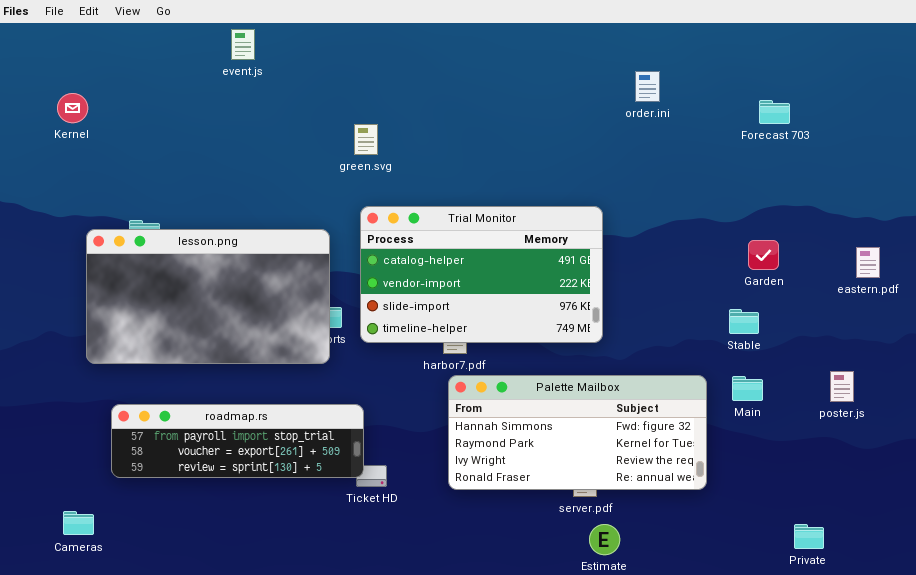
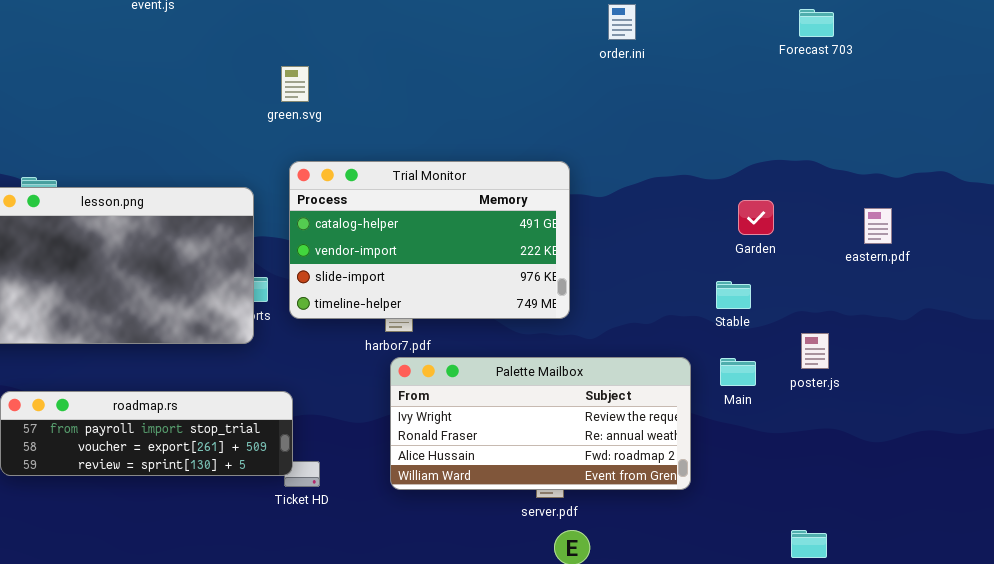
Forecast 703: [759,100,790,124] -> [799,9,834,37], moved
poster.js: [830,371,854,402] -> [801,333,829,369], moved
Palette Mailbox: [448,375,707,490] -> [390,357,691,490], scrolled down 2 rows

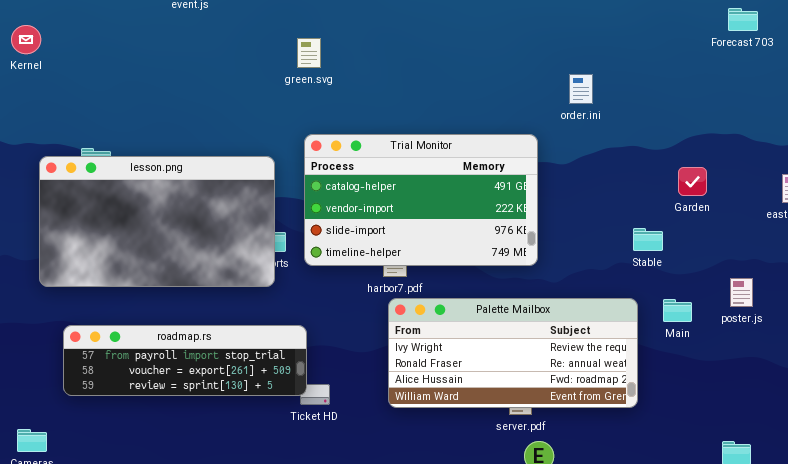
order.ini: [608,4,636,40] -> [569,74,593,104], moved
green.svg: [281,66,309,102] -> [297,38,321,68], moved
Stable: [716,281,751,309] -> [633,228,663,251], moved

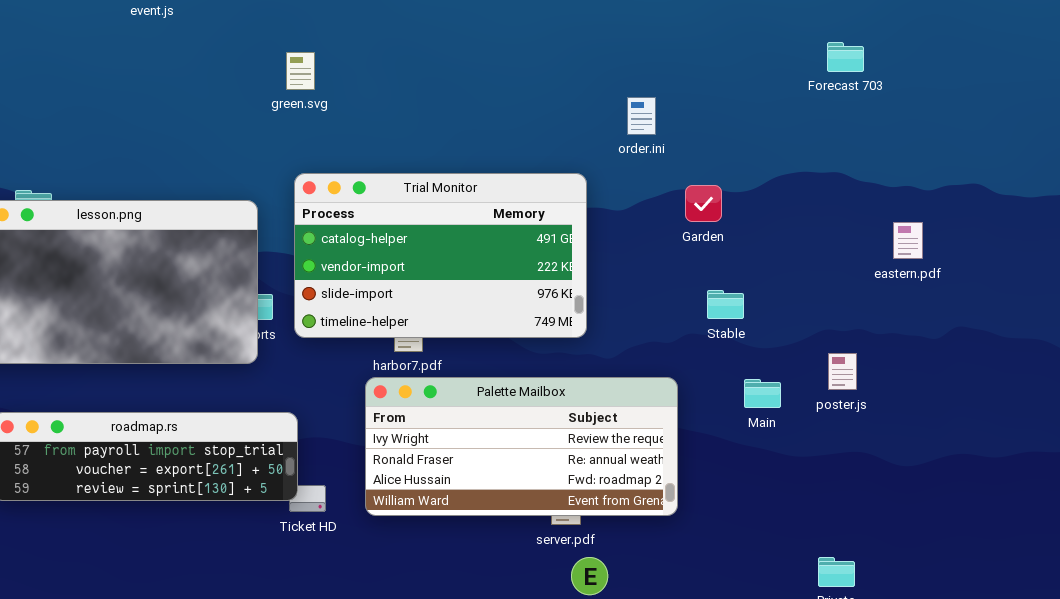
Forecast 703: [728,8,758,31] -> [827,42,864,72], moved
Garden: [678,167,707,196] -> [685,185,722,222], moved
Palette Mailbox: [388,298,638,408] -> [365,377,678,516], moved

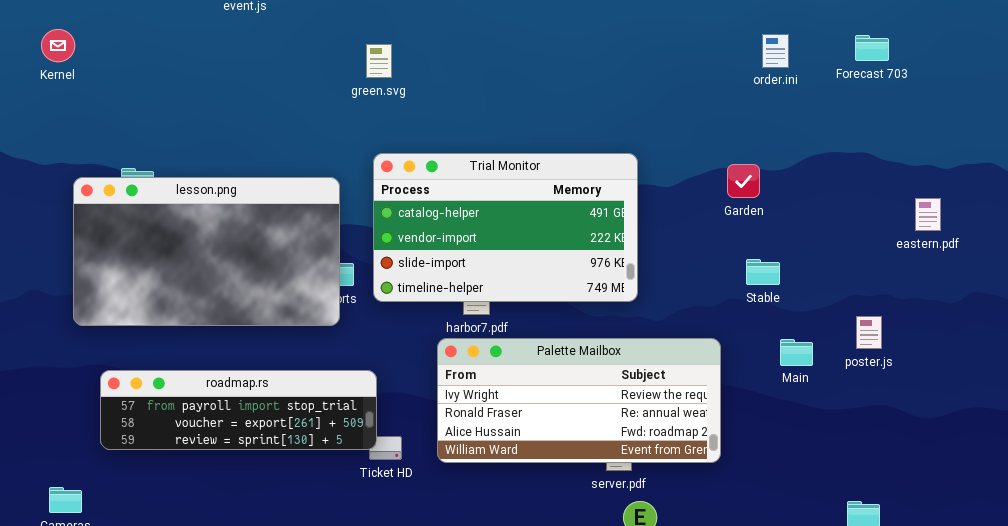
order.ini: [627,97,656,135] -> [762,34,789,68], moved

